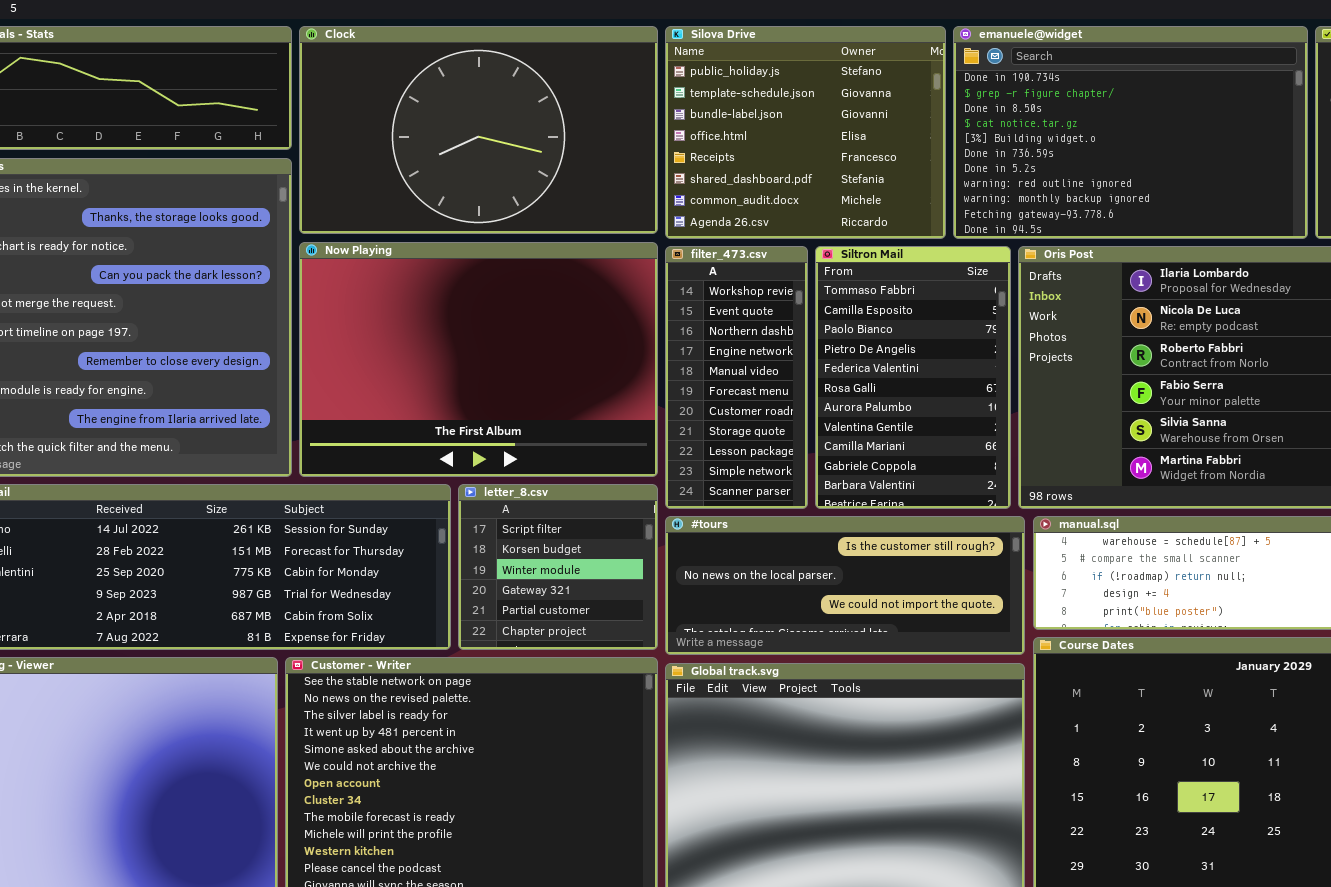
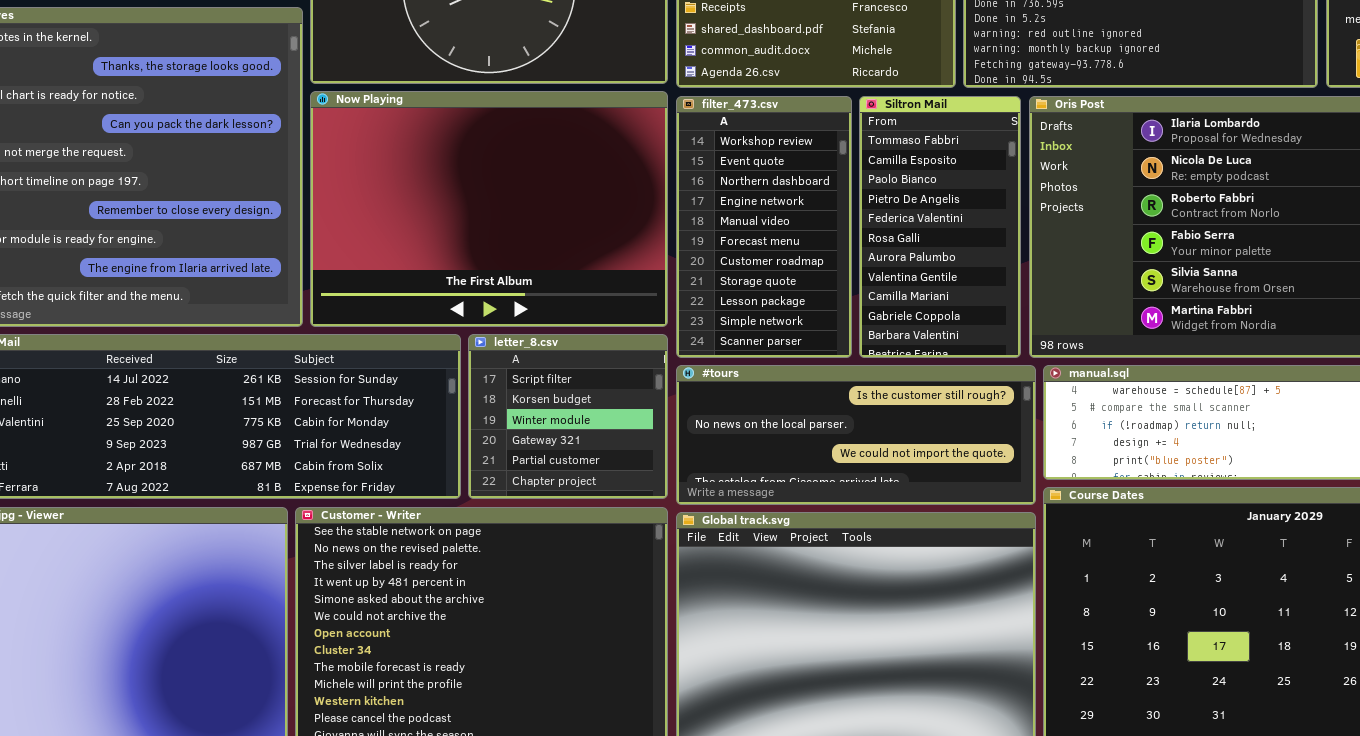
filter_473.csv: [665,246,808,509] -> [676,96,852,358], resized
Siltron Mail: [815,246,1011,509] -> [859,96,1021,358], resized

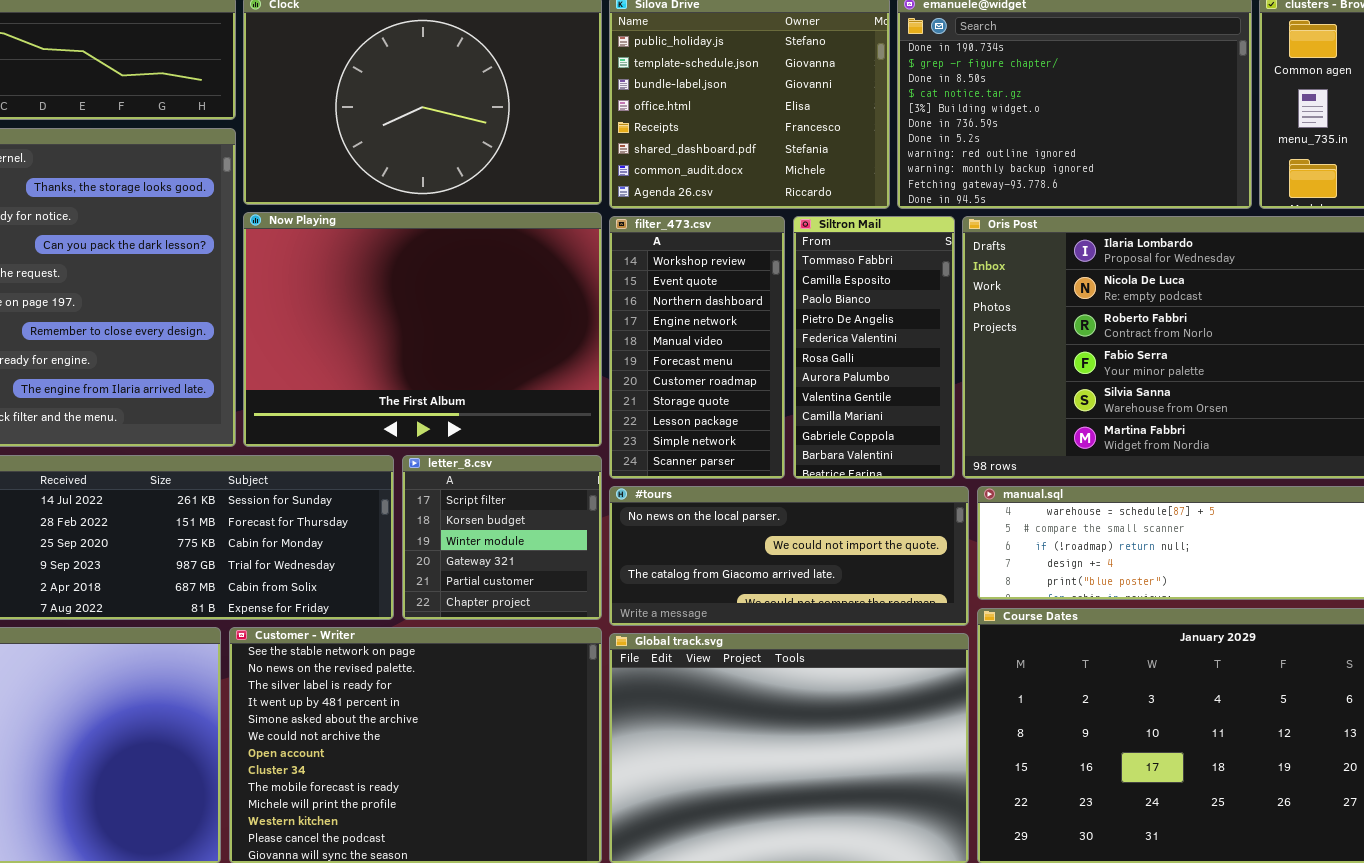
#tours: [676,365,1036,505] -> [609,486,969,626], scrolled down 1 row

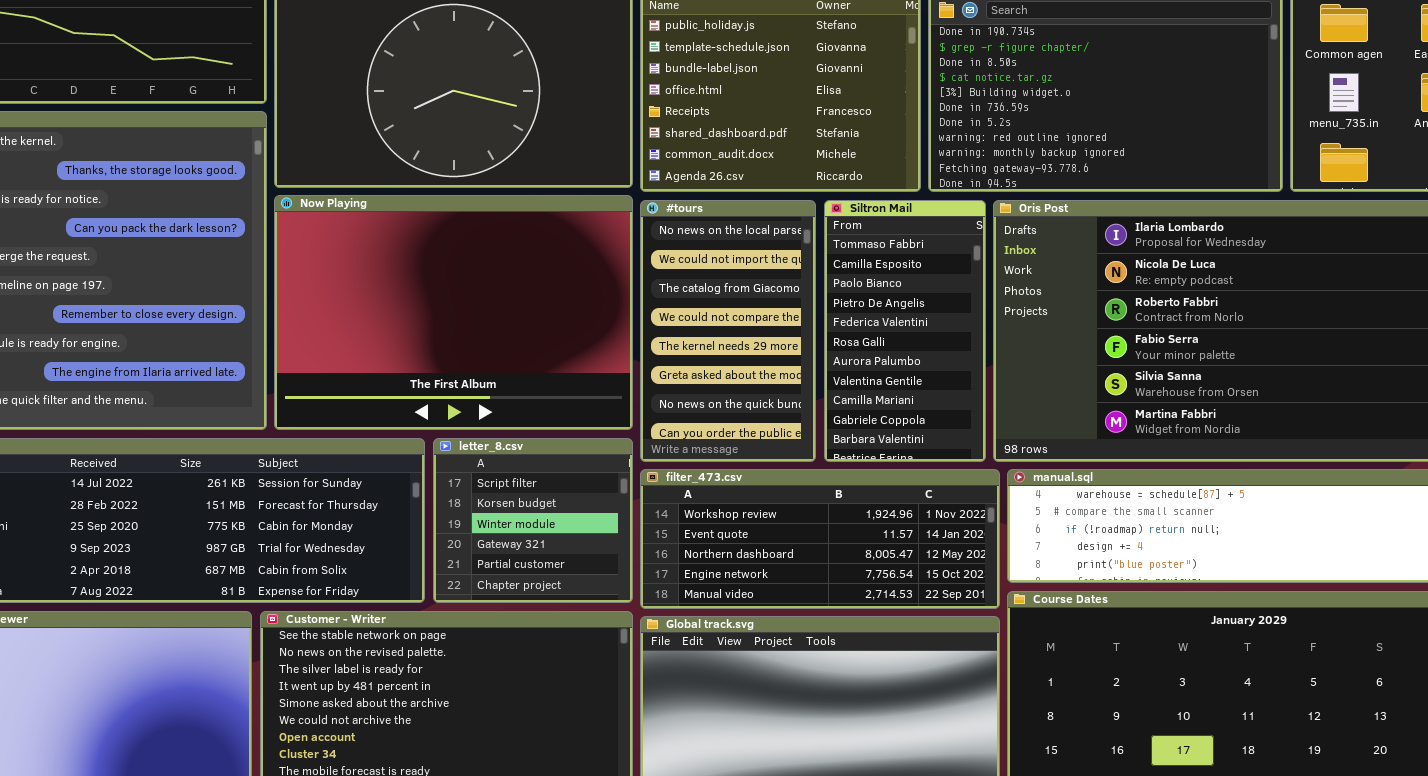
filter_473.csv: [609,216,785,479] -> [640,469,1000,609], moved, resized
#tours: [609,486,969,626] -> [640,200,816,462], moved, resized

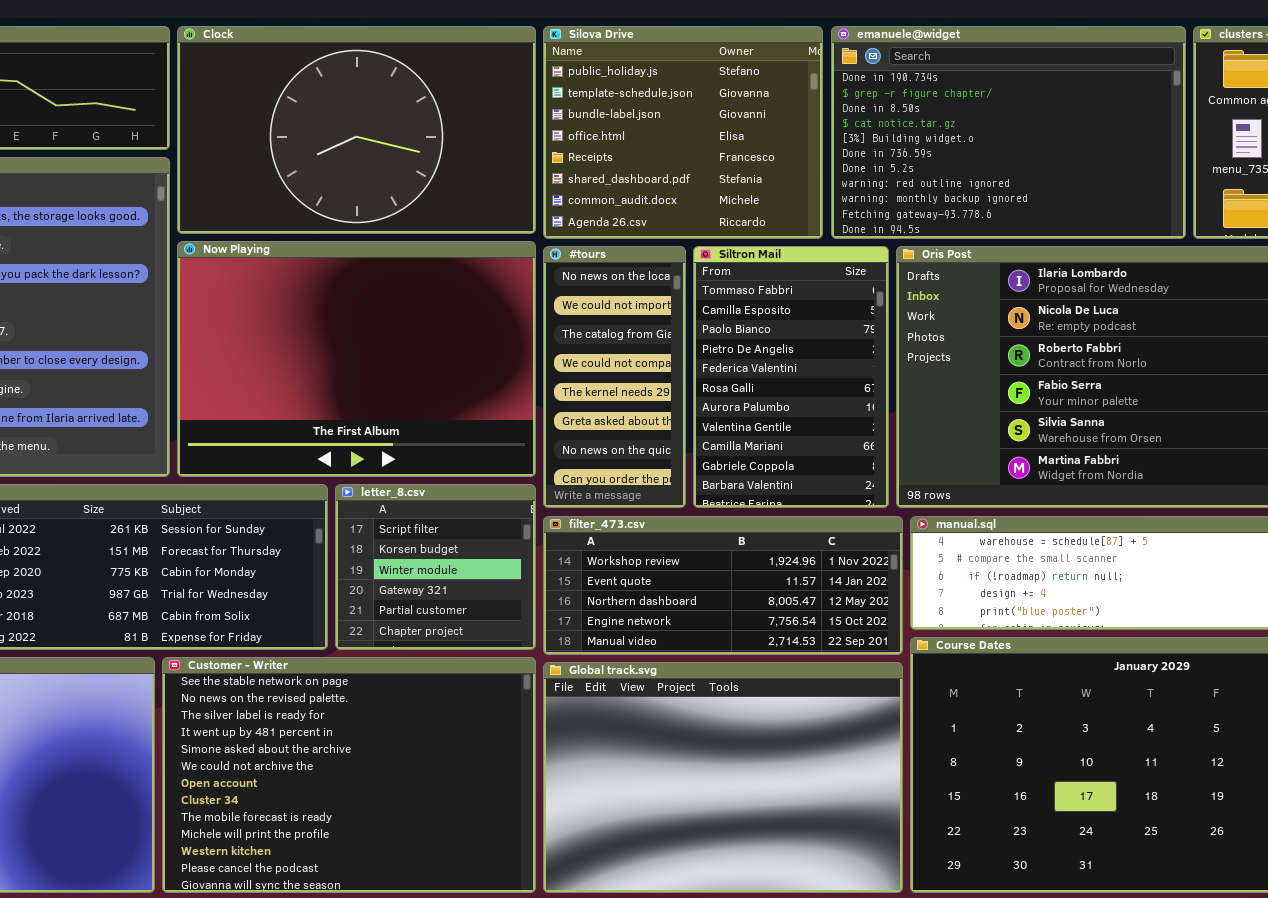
#tours: [640,200,816,462] -> [543,246,686,508], resized
Siltron Mail: [824,200,986,462] -> [693,246,889,508], resized

